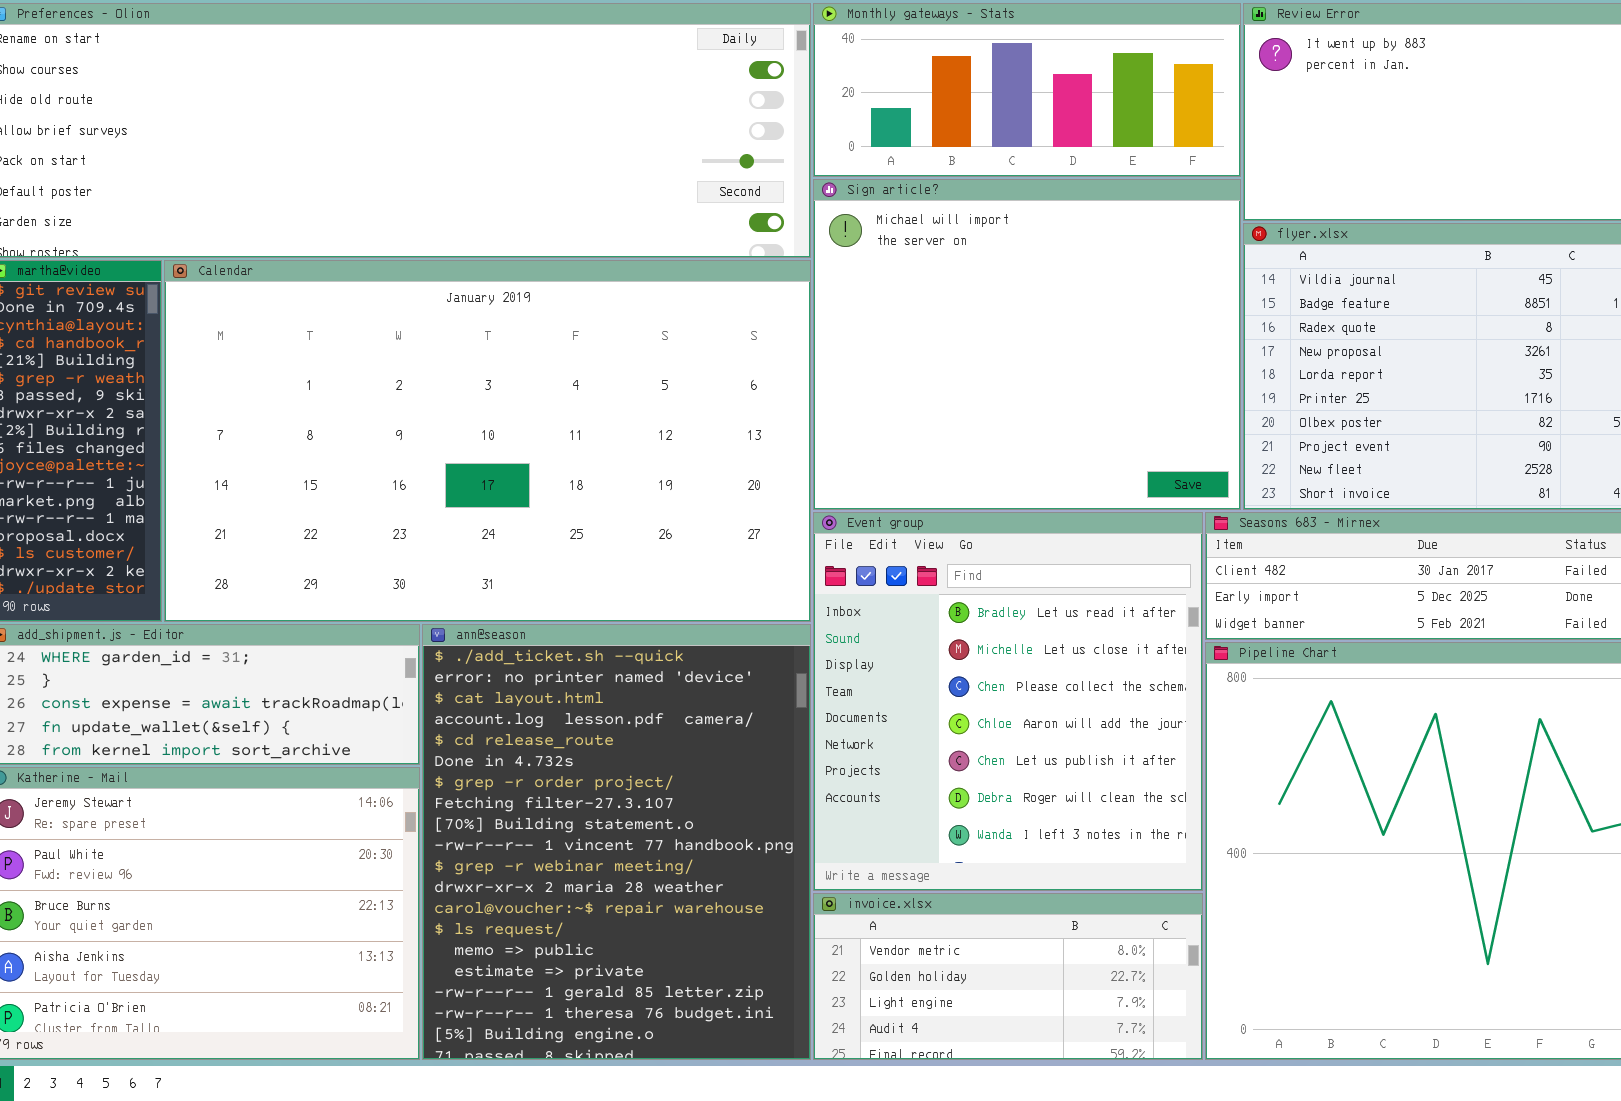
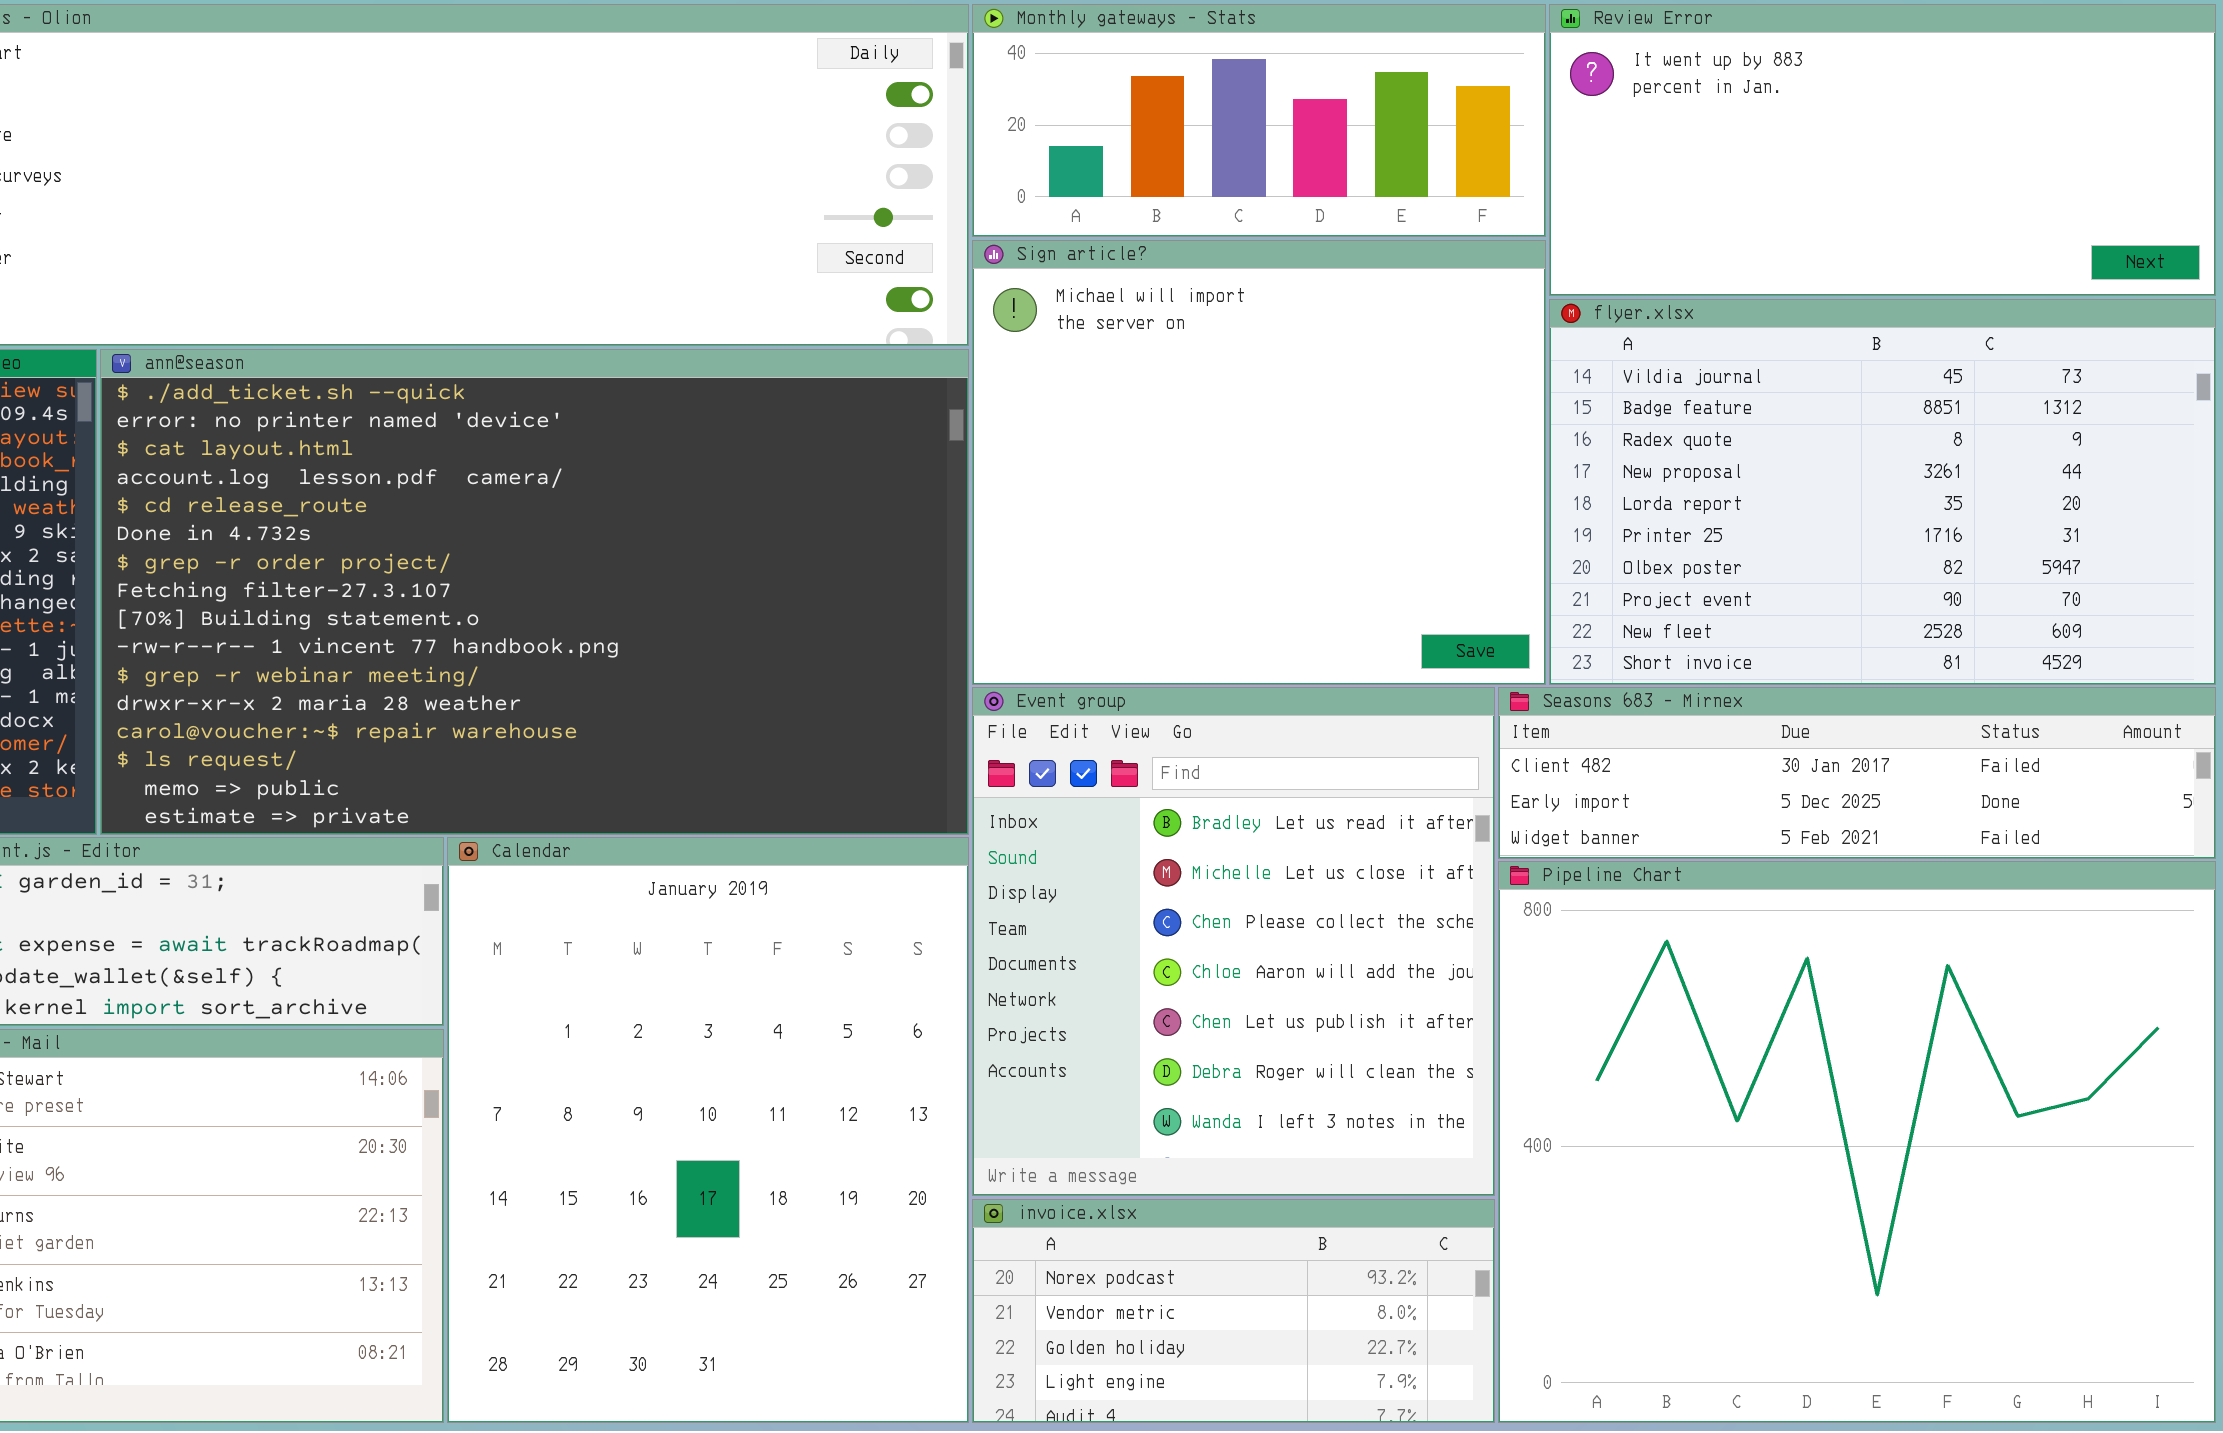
Calendar: [164,260,811,622] -> [447,837,969,1423], moved, resized
ann@season: [422,624,811,1060] -> [100,349,969,835], moved, resized
invoice.xlsx: [813,893,1203,1060] -> [972,1199,1495,1423], scrolled up 1 row

